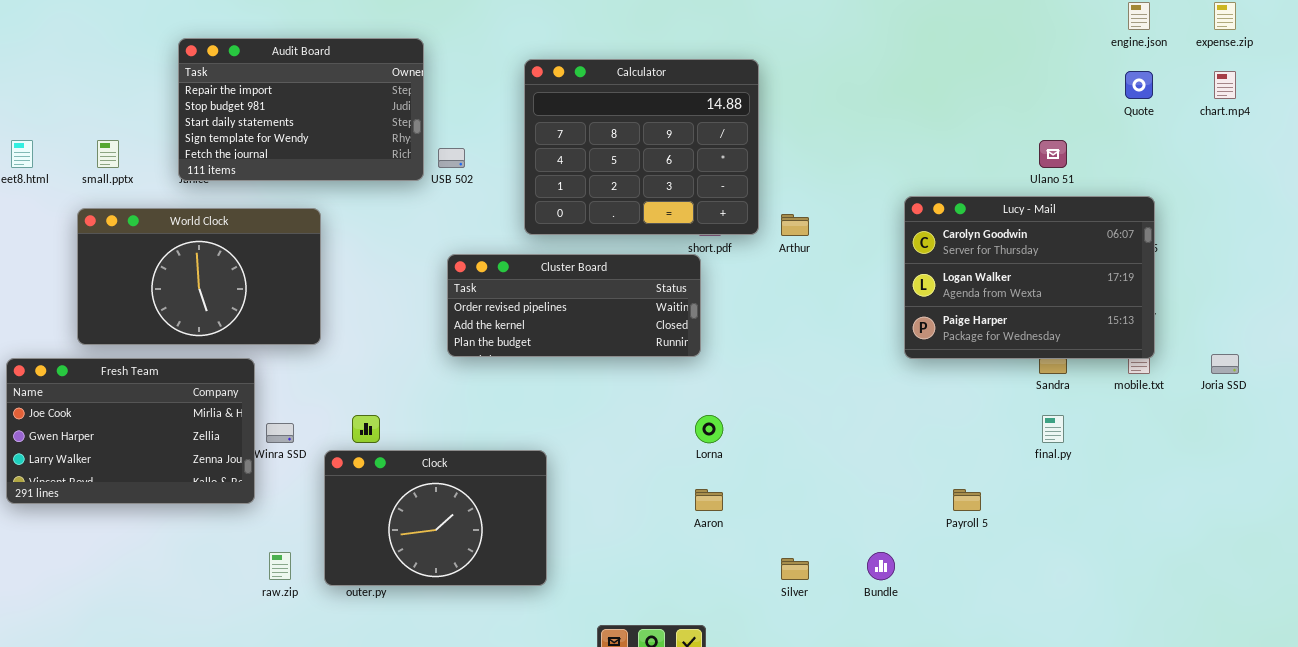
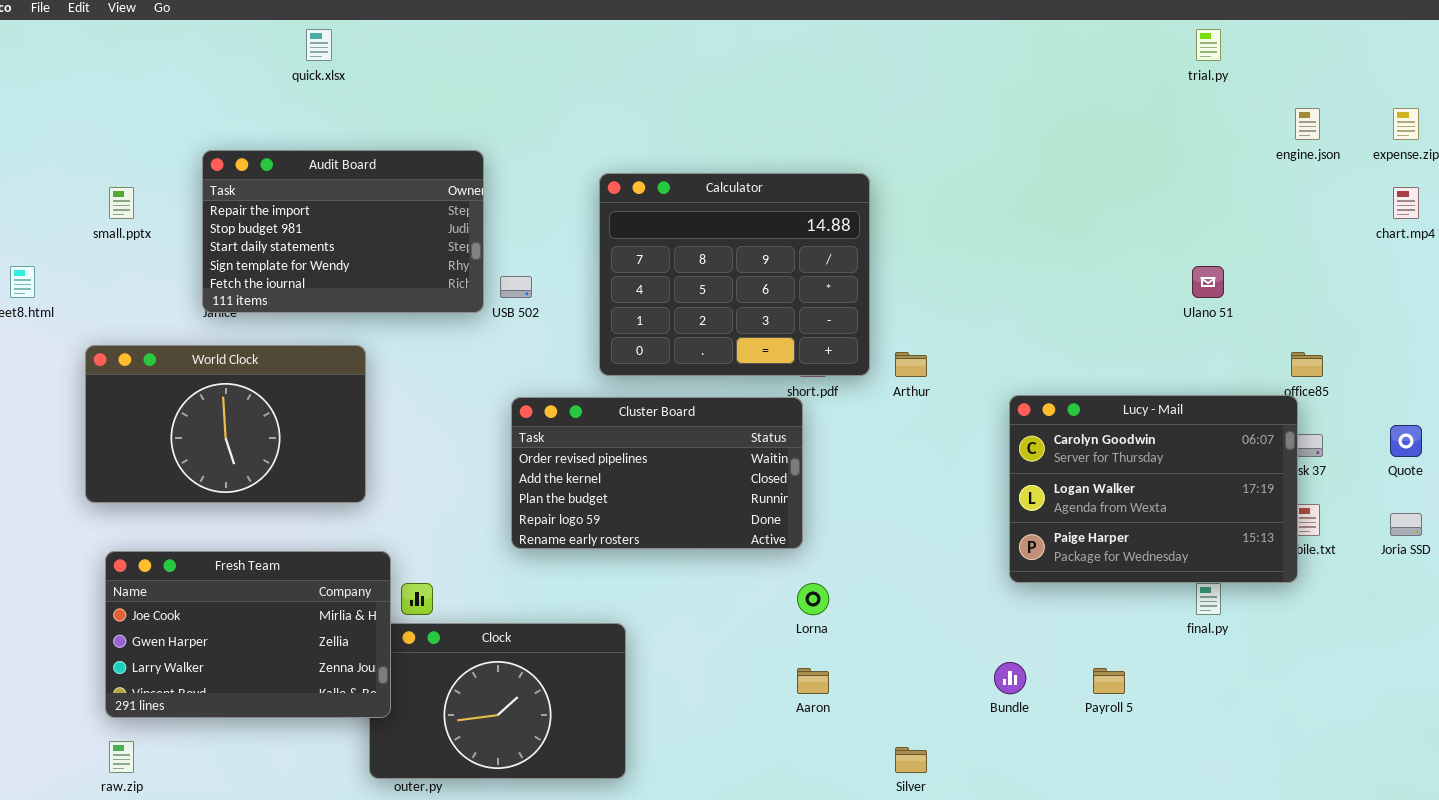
Quote: [1125,71,1153,99] -> [1390,425,1422,457], moved
small.pptx: [97,140,119,168] -> [109,187,134,219], moved
Lucy - Mail: [904,196,1155,359] -> [1009,395,1298,583], moved
Cluster Board: [447,254,701,357] -> [511,397,803,549], resized
Fresh Team: [6,358,255,504] -> [105,551,391,718], moved
raw.zip: [269,552,291,580] -> [109,741,134,773], moved
Bundle: [867,552,895,580] -> [994,662,1026,694], moved

